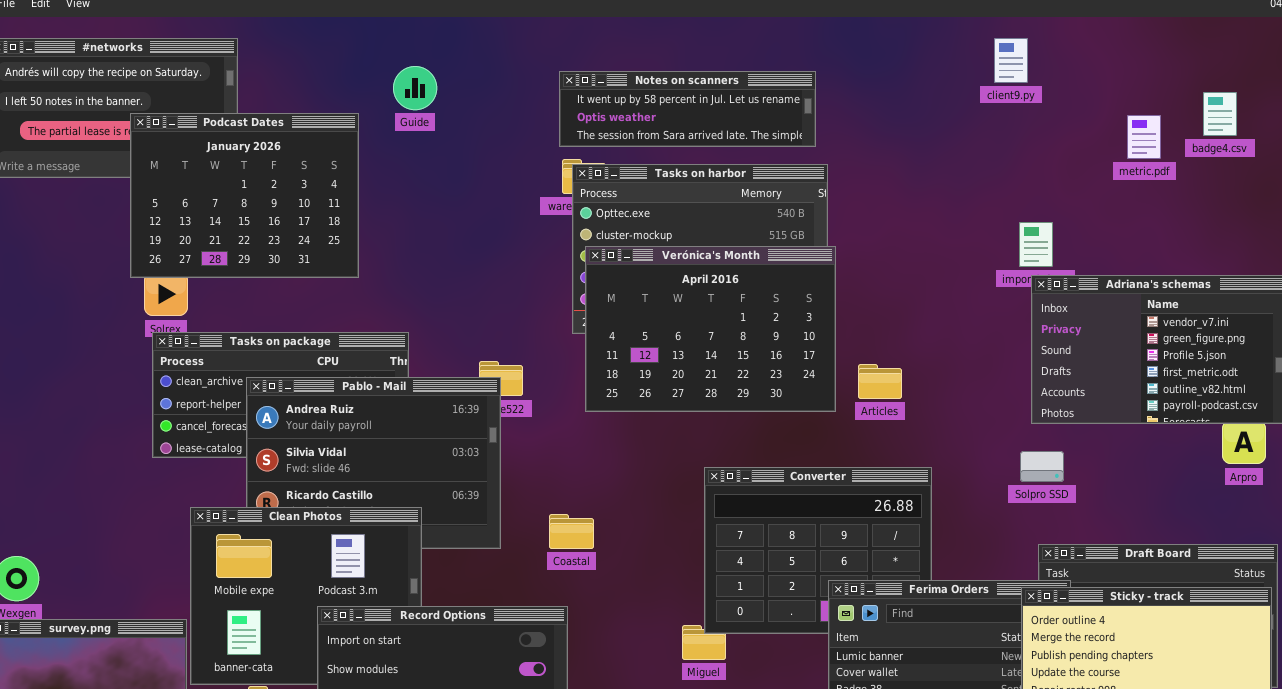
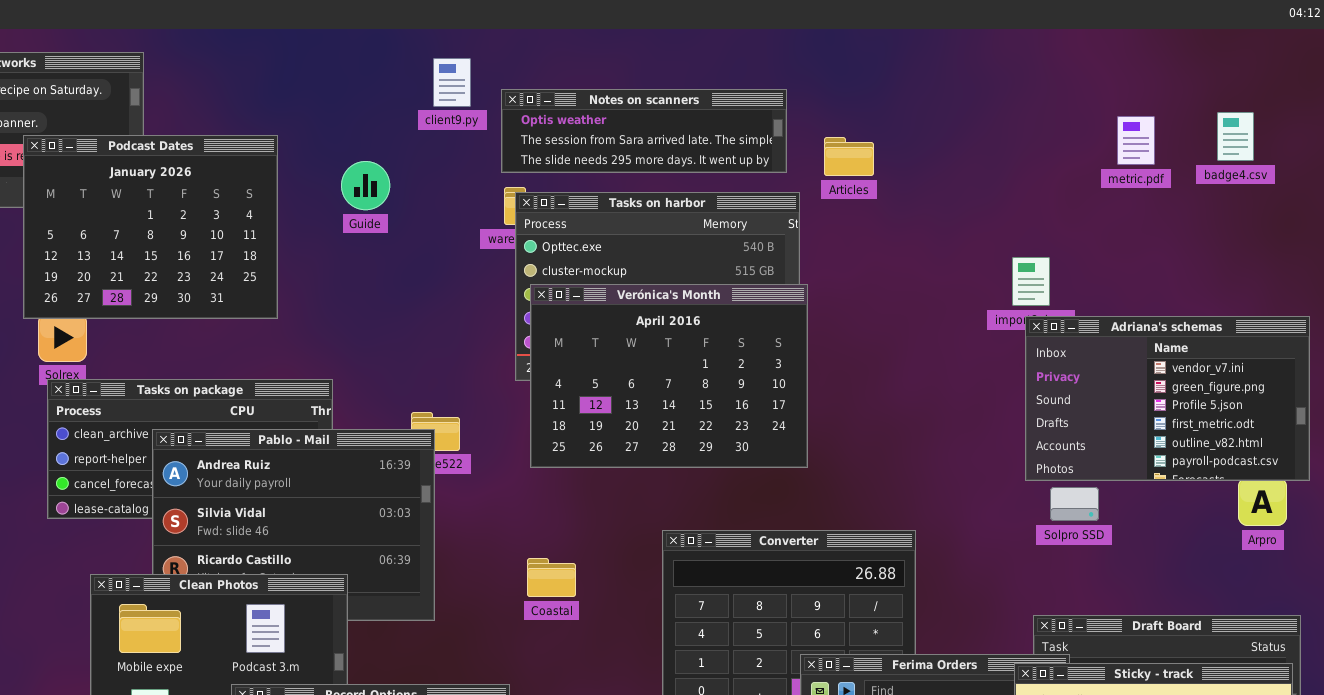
client9.py: [994,38,1028,83] -> [433,58,471,107], moved
Guide: [393,66,437,110] -> [341,161,390,210], moved
Notes on scanners: [559,71,816,147] -> [501,89,787,173], scrolled down 1 row
metric.pdf: [1127,115,1161,159] -> [1117,116,1155,165], moved
Articles: [858,364,902,399] -> [824,137,874,176], moved
Solpro SSD: [1020,451,1064,482] -> [1050,487,1099,521], moved
Coastal: [549,514,594,549] -> [527,558,576,597], moved

